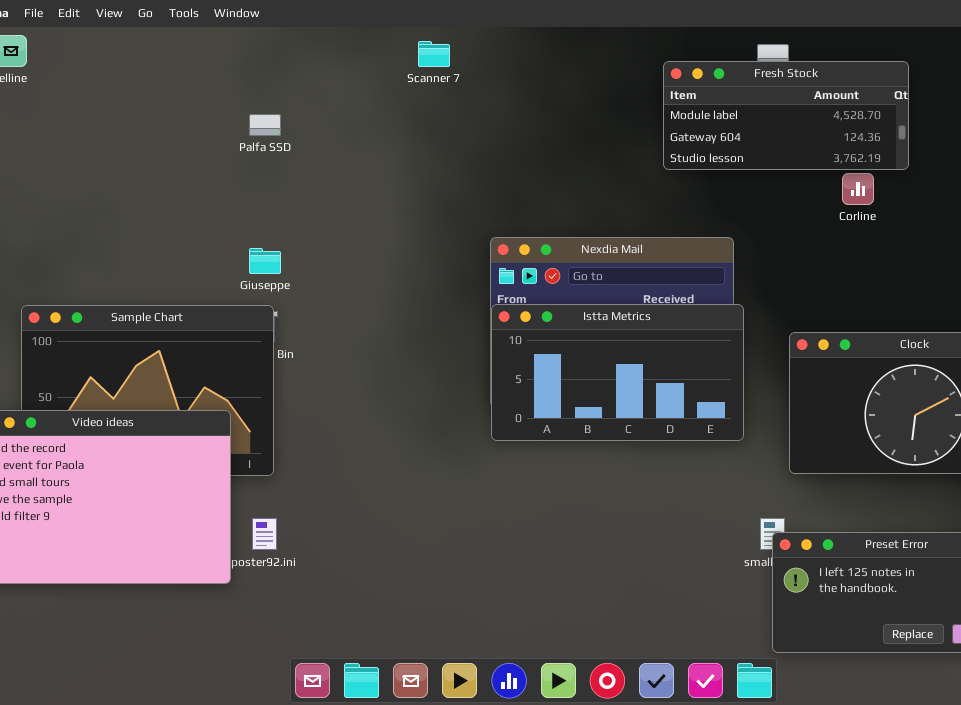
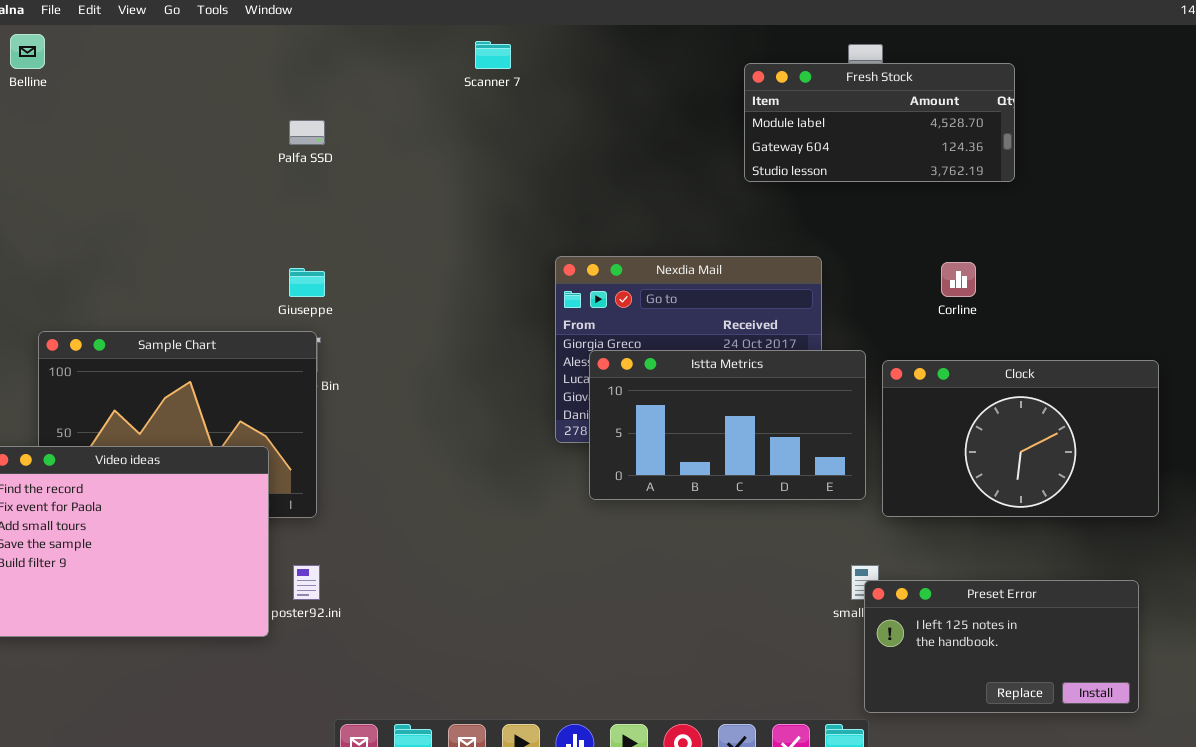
Corline: [842,173,874,205] -> [941,262,976,297], moved
Istta Metrics: [491,304,744,441] -> [589,350,866,500], moved

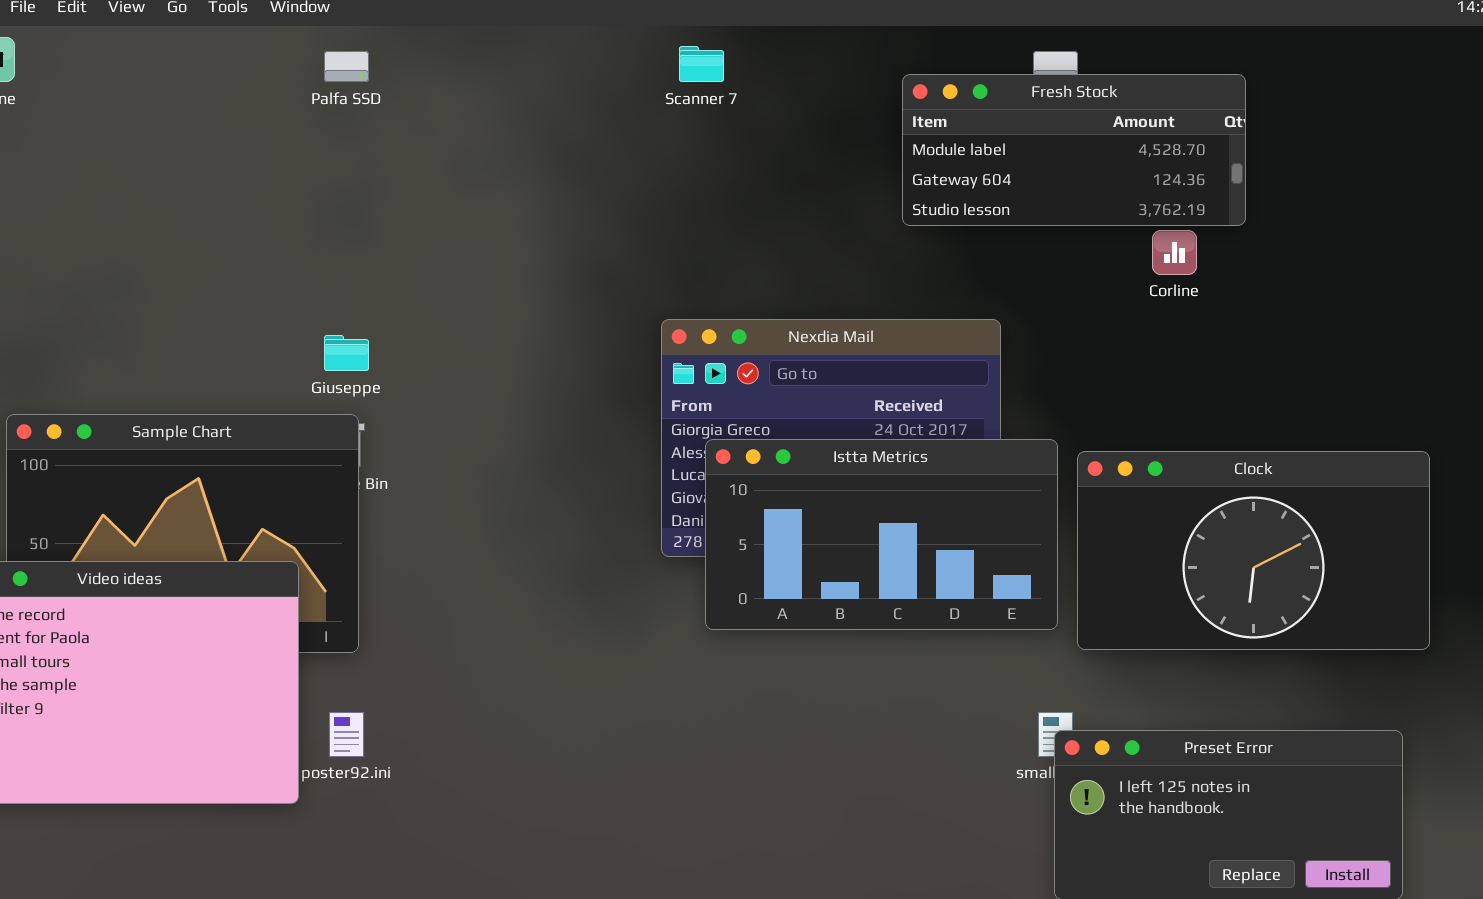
Scanner 7: [475,41,511,69] -> [679,46,724,82], moved
Palfa SSD: [289,120,325,145] -> [324,51,369,82], moved
Corline: [941,262,976,297] -> [1152,230,1197,275], moved

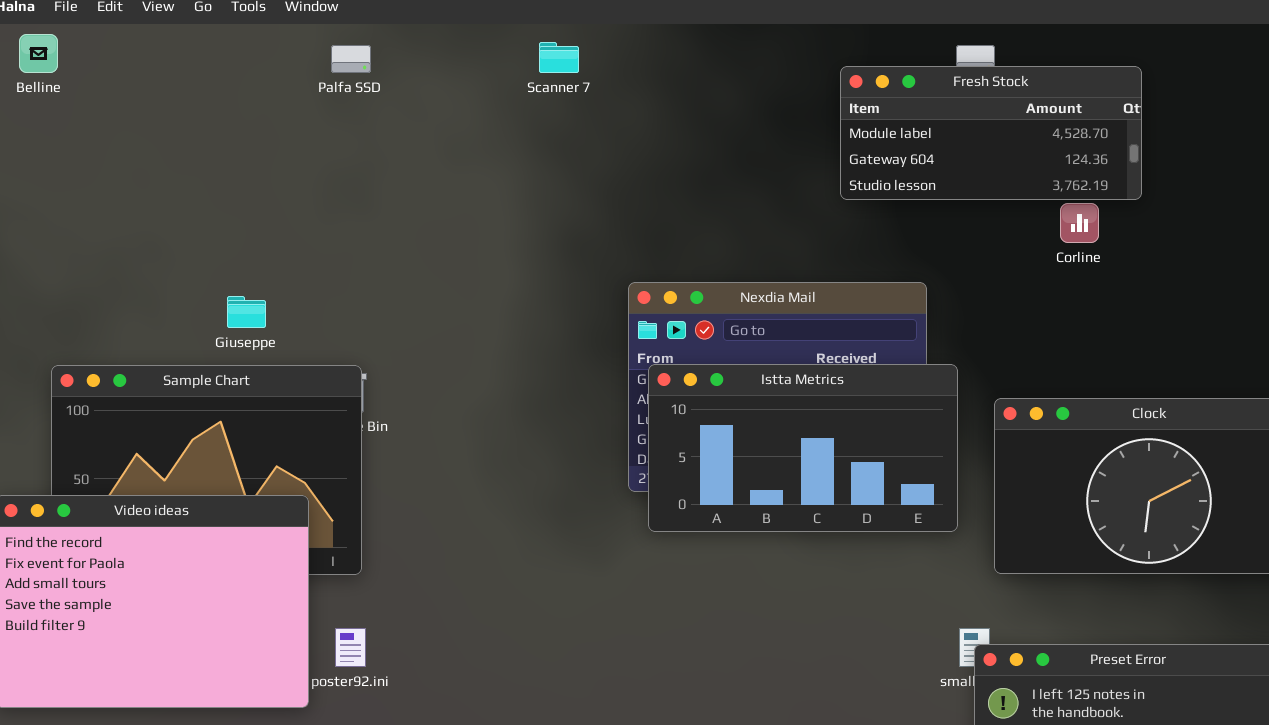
Scanner 7: [679,46,724,82] -> [539,42,579,73], moved
Giuseppe: [324,335,369,371] -> [227,296,266,328], moved
Istta Metrics: [705,439,1058,630] -> [648,364,958,532], moved

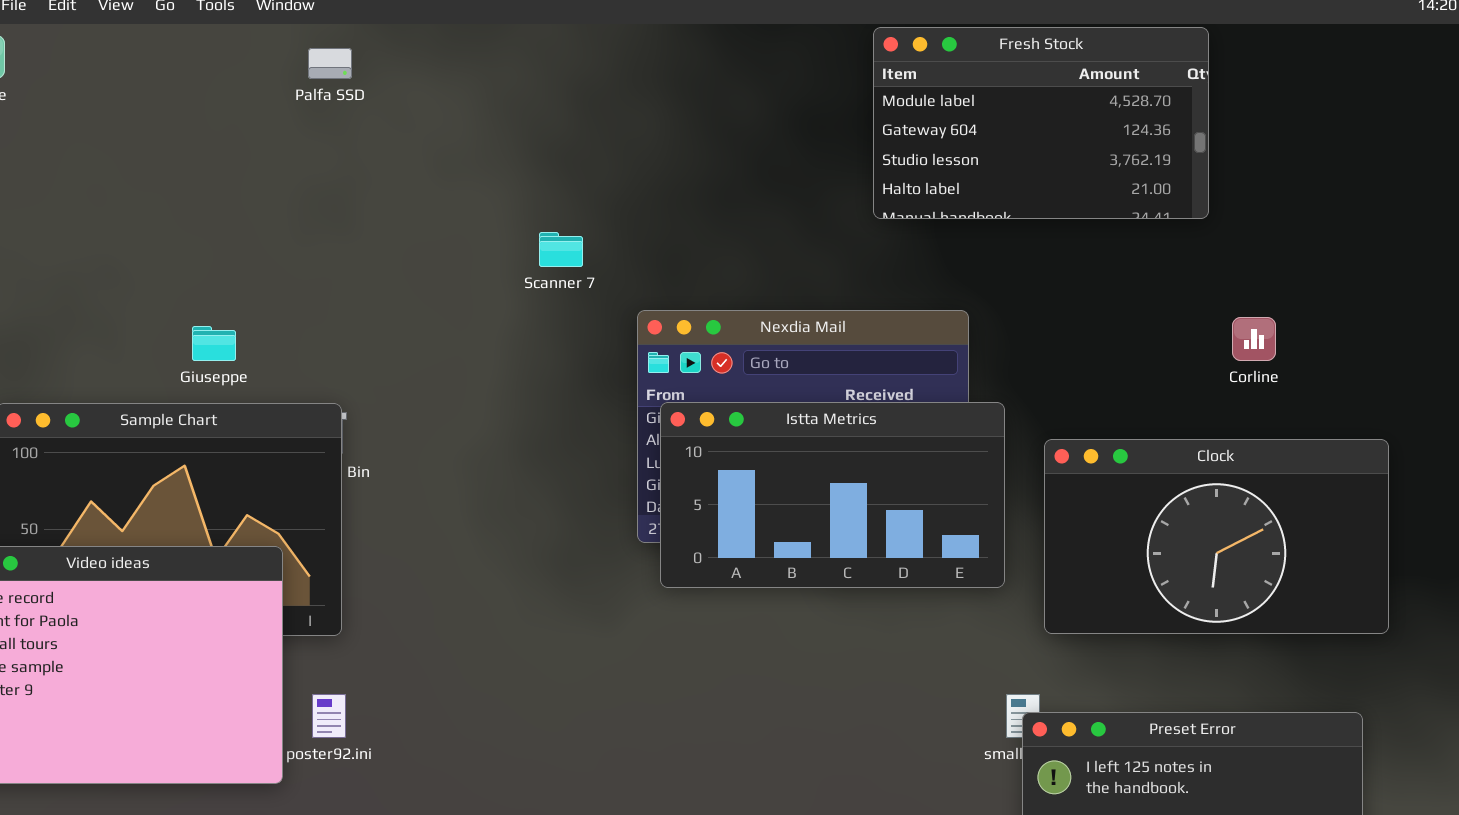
Scanner 7: [539,42,579,73] -> [539,232,583,267], moved
Fresh Stock: [840,66,1142,200] -> [873,27,1209,219], resized
Corline: [1060,203,1099,243] -> [1232,317,1276,361], moved

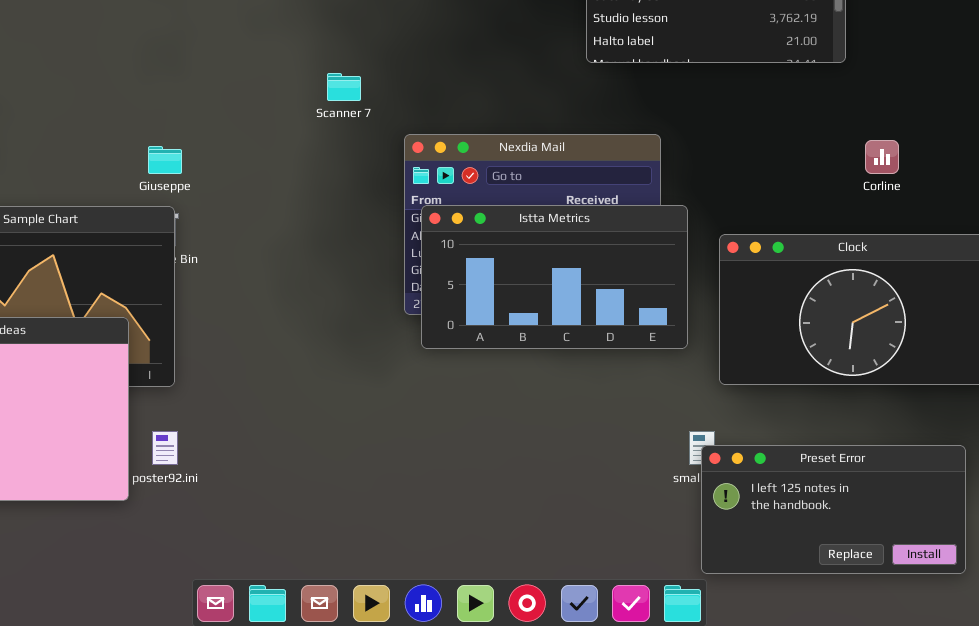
Giuseppe: [192,326,236,361] -> [148,146,182,174], moved

